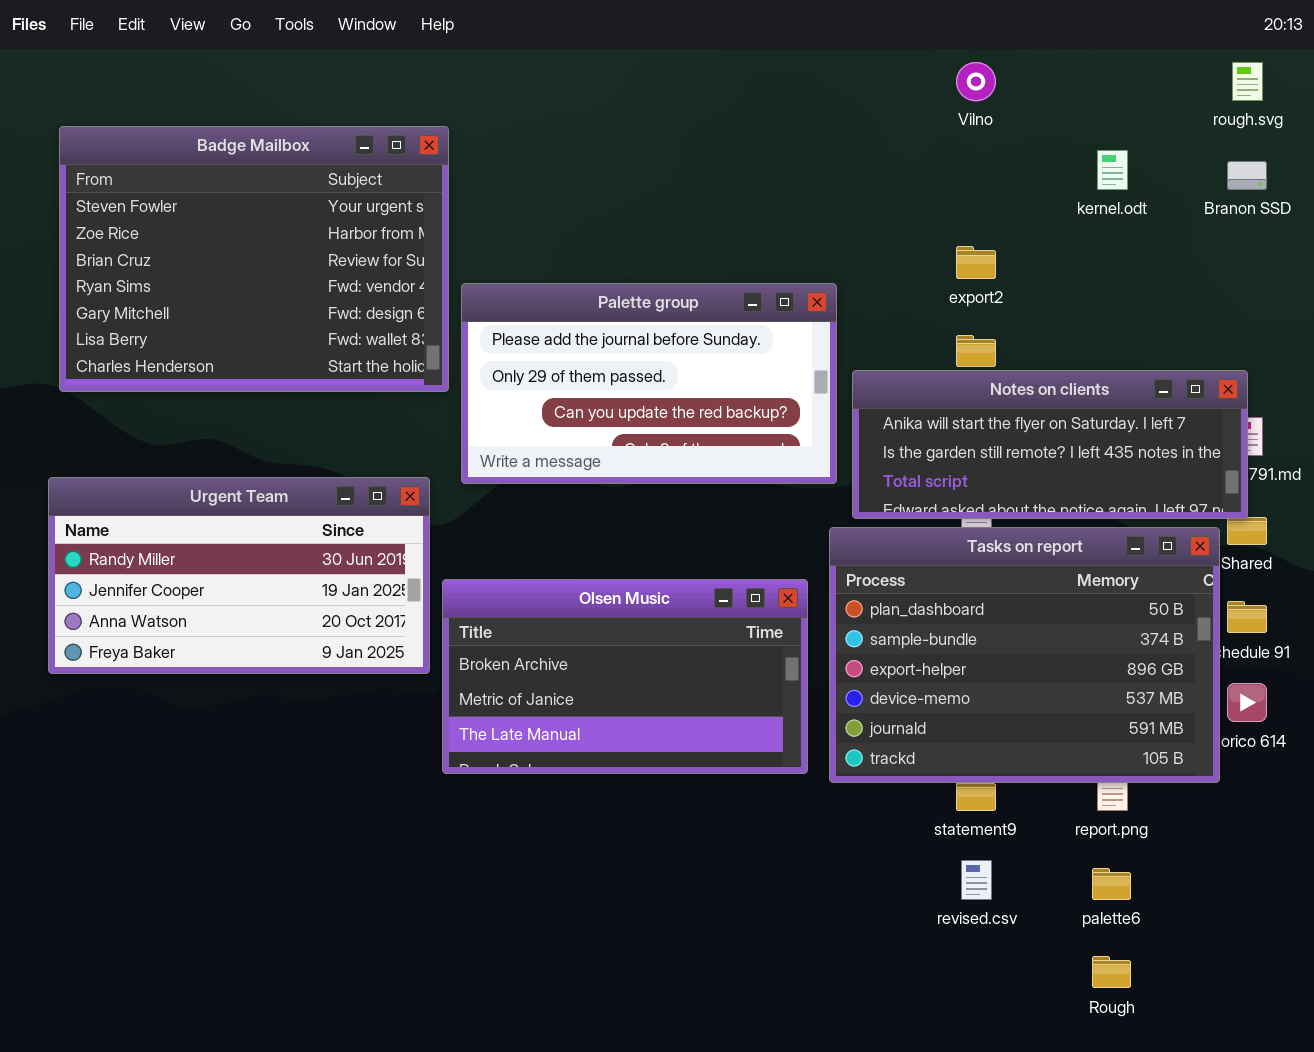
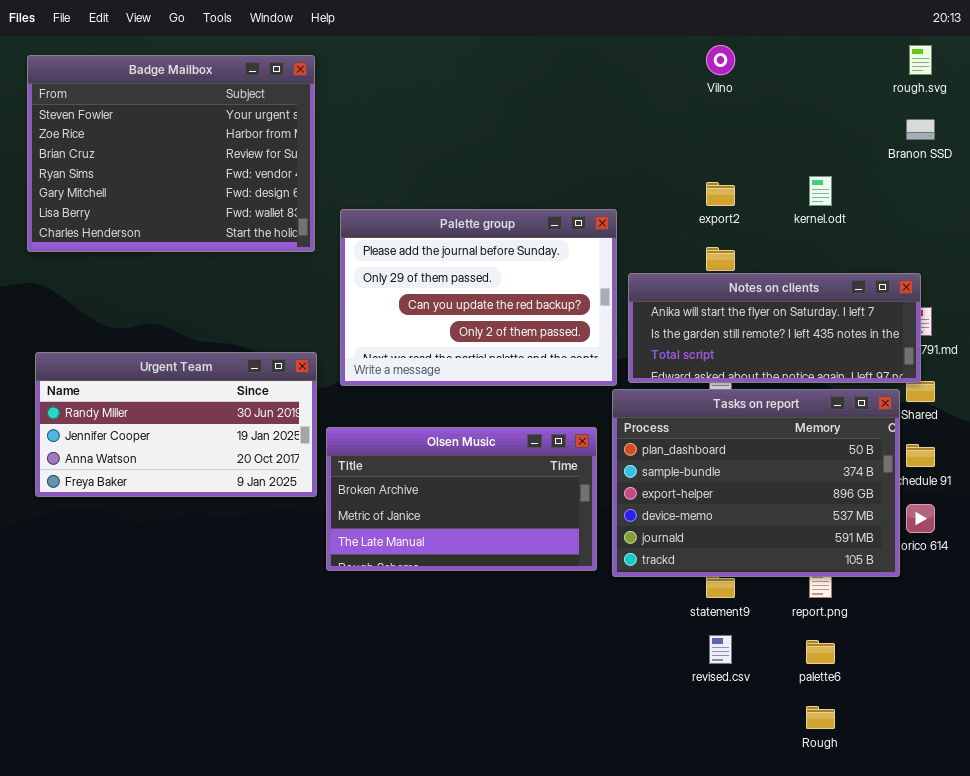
Badge Mailbox: [59,126,449,392] -> [27,55,315,252], moved
kernel.odt: [1097,150,1128,190] -> [809,176,832,206], moved
Palette group: [461,283,837,484] -> [340,209,617,386], resized

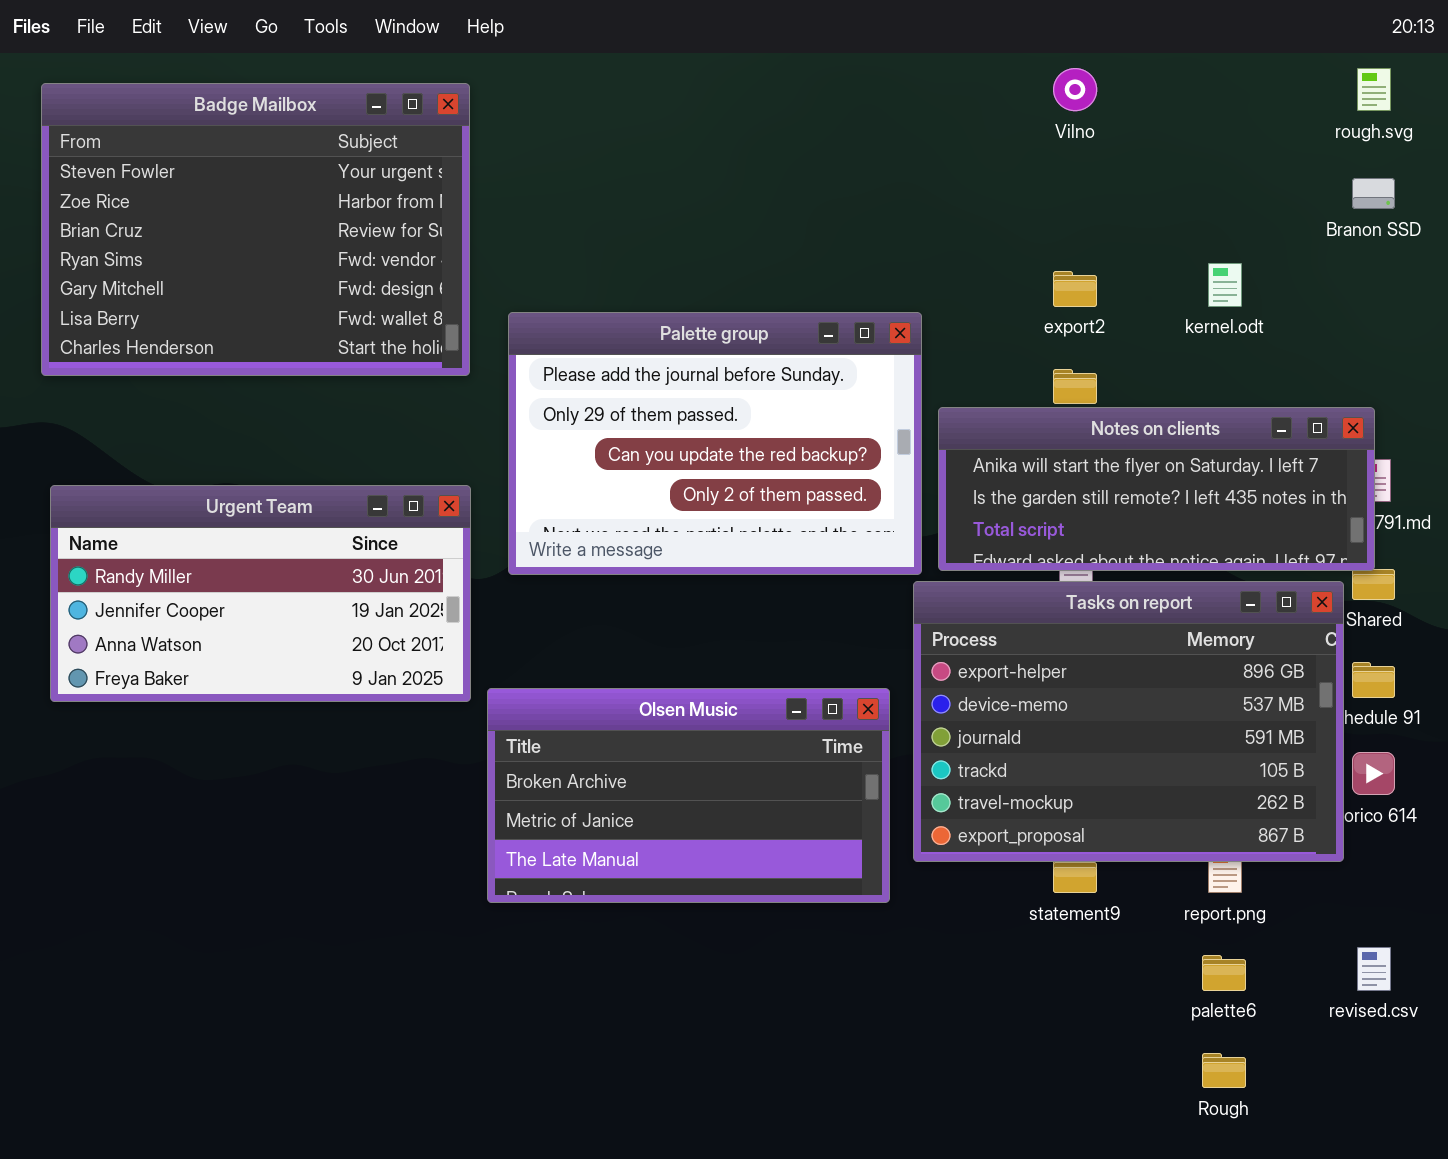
Urgent Team: [35,352,317,497] -> [50,485,471,702], moved
Tasks on report: [612,389,900,577] -> [913,581,1344,862], scrolled down 2 rows
Olsen Music: [326,427,597,571] -> [487,688,890,903], moved
revised.csv: [709,635,732,664] -> [1357,947,1391,991], moved

